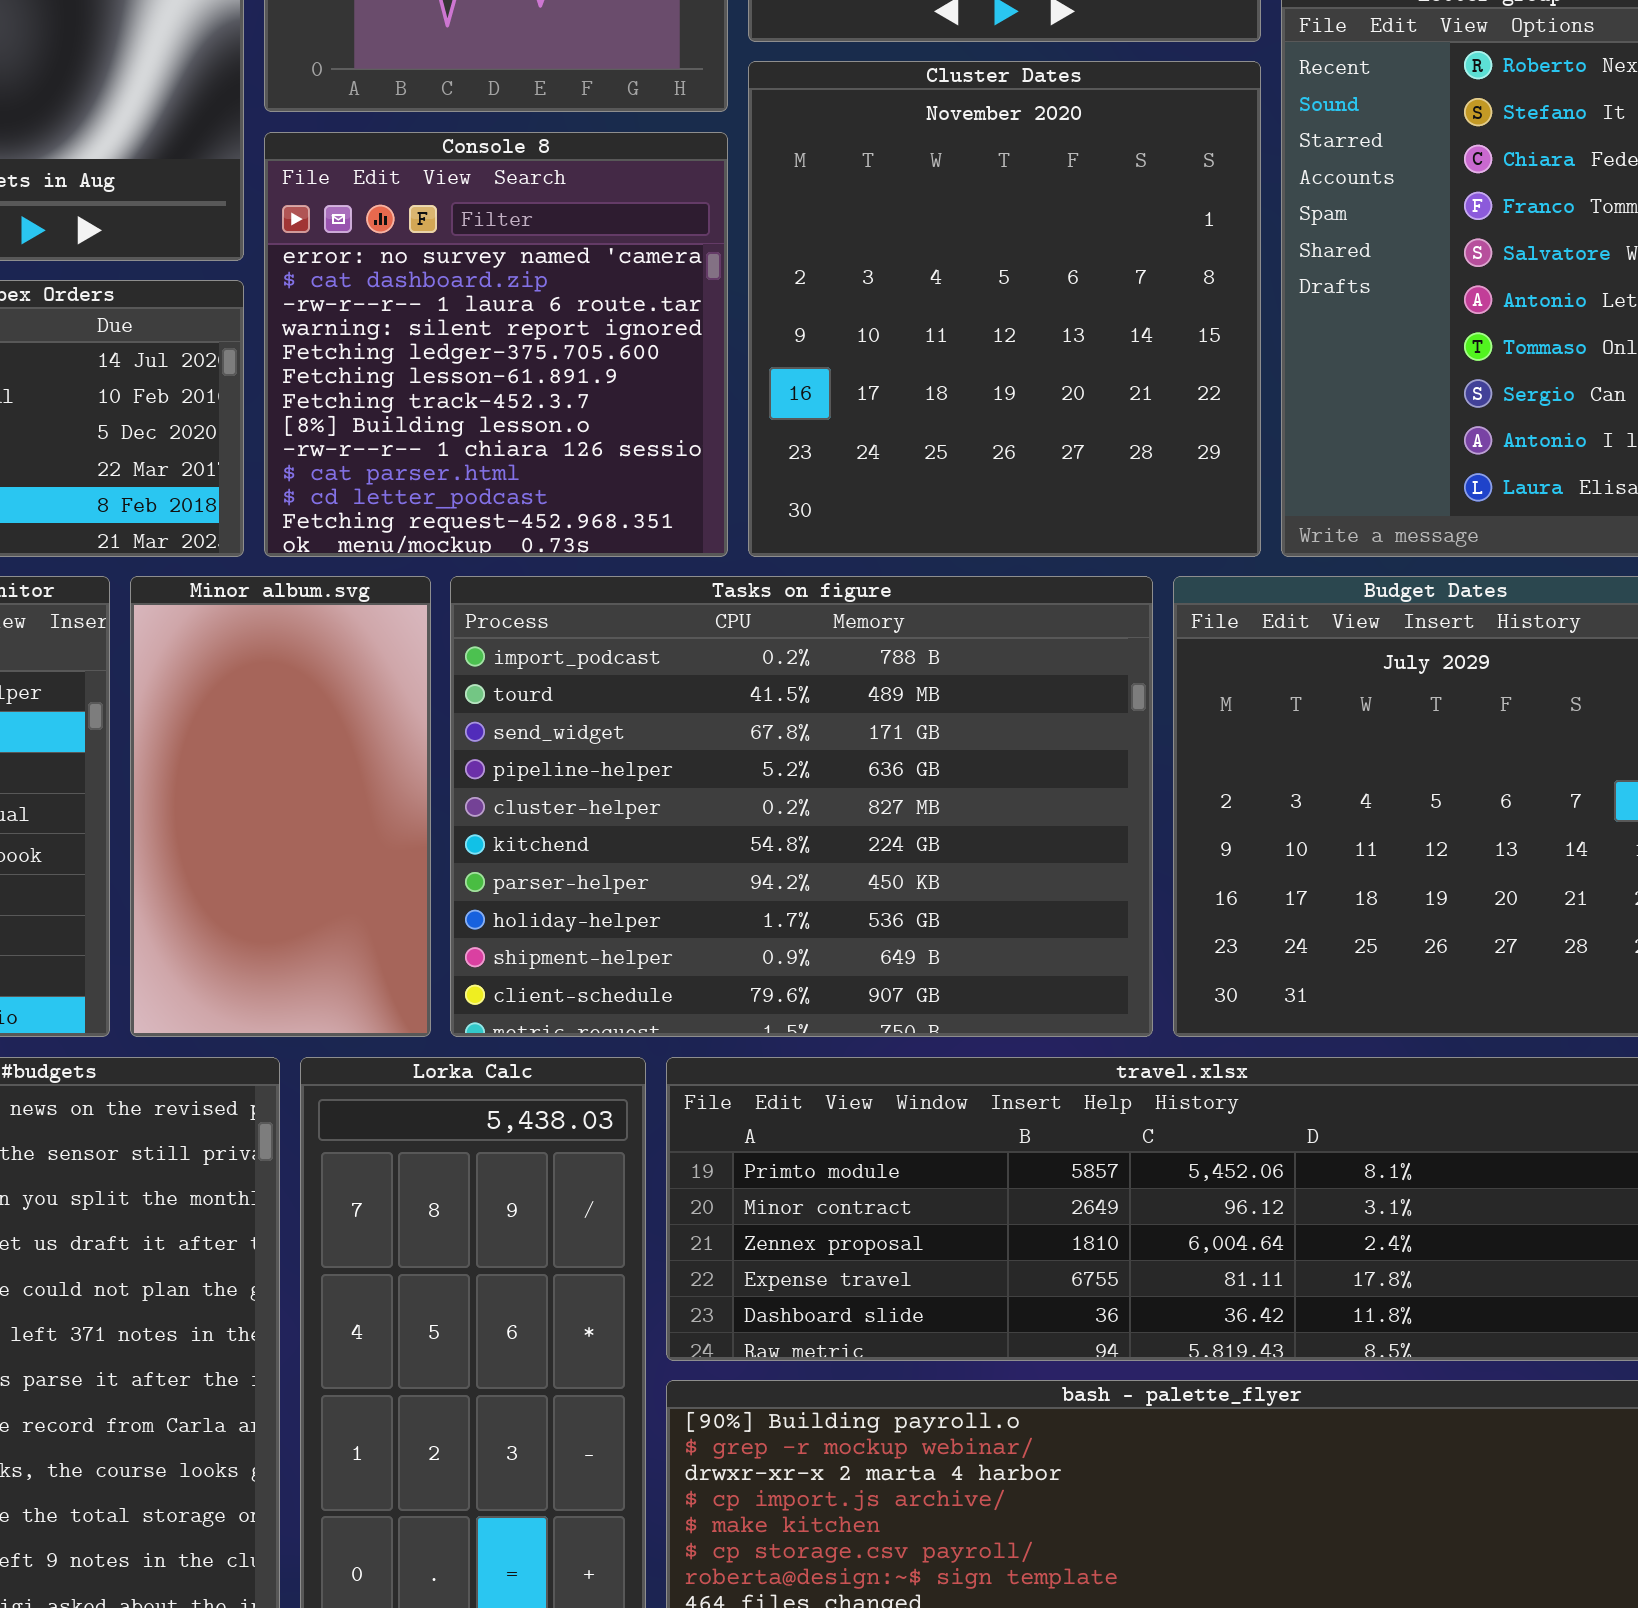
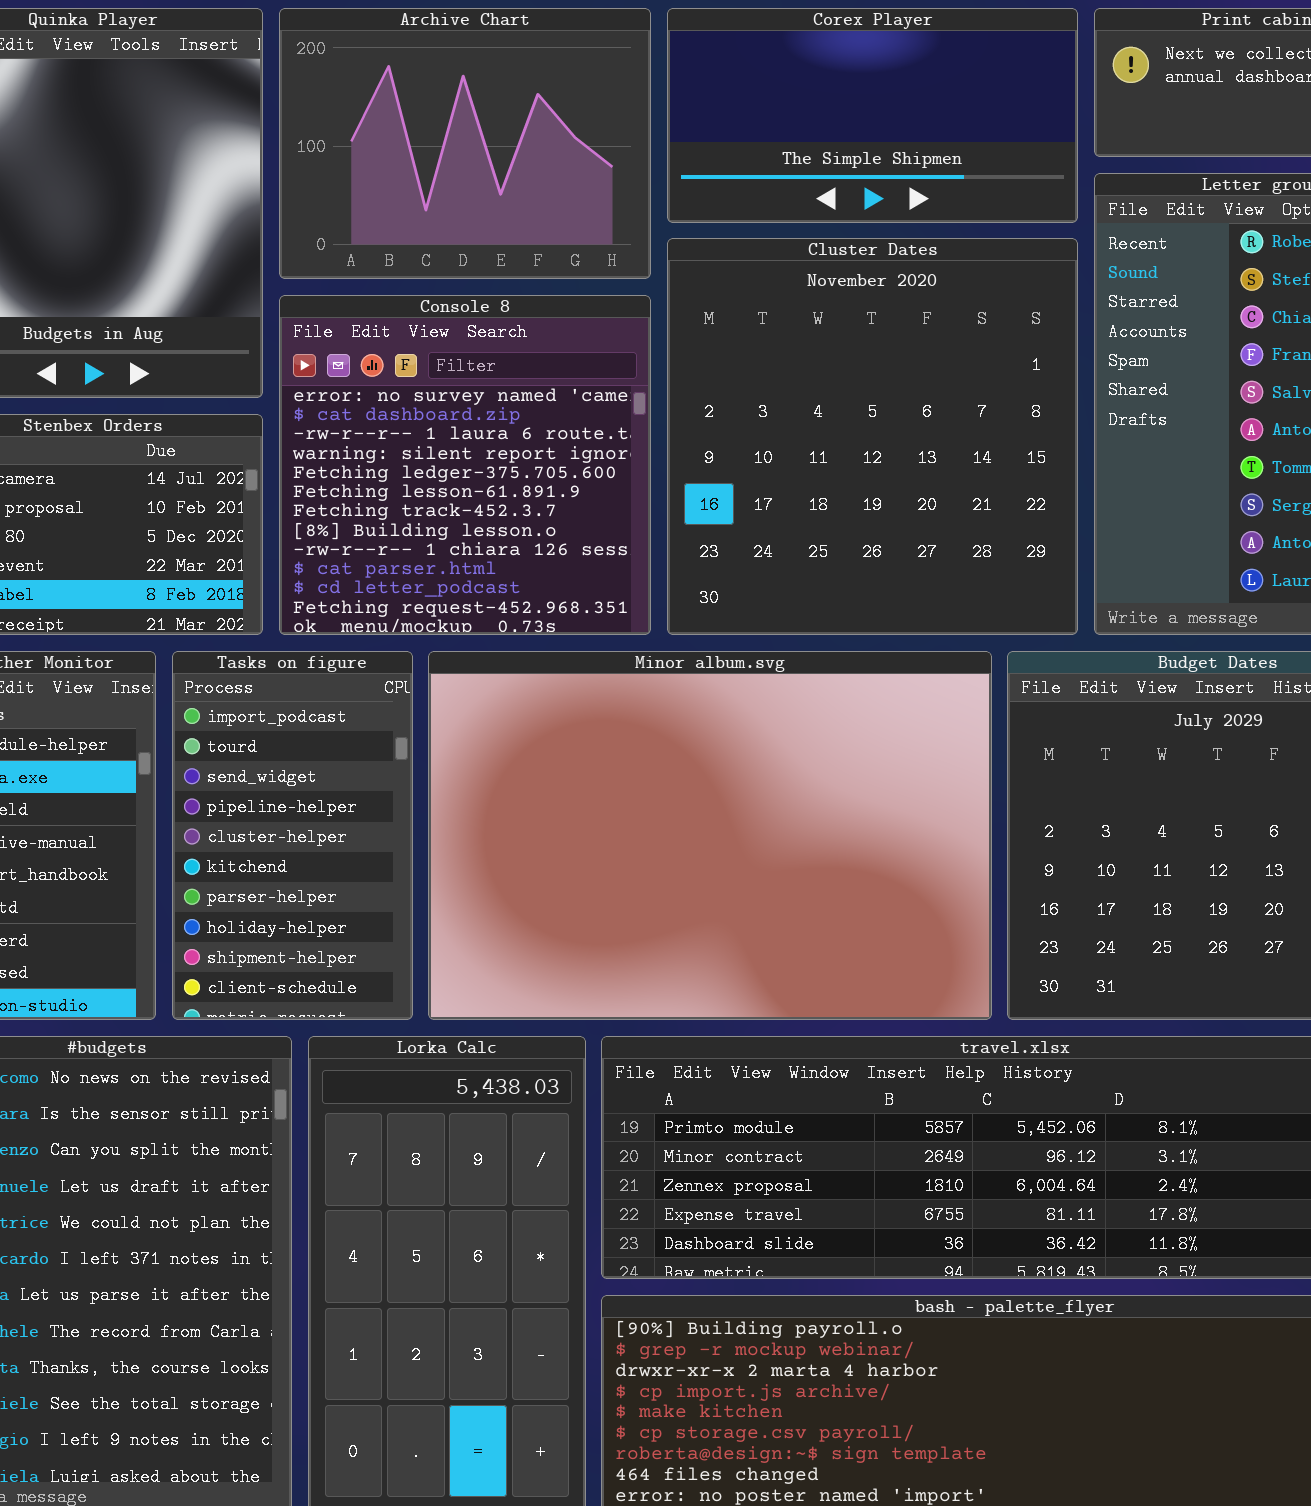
Minor album.svg: [130,576,431,1037] -> [428,651,992,1020], moved, resized
Tasks on figure: [450,576,1153,1037] -> [172,651,413,1020], moved, resized

